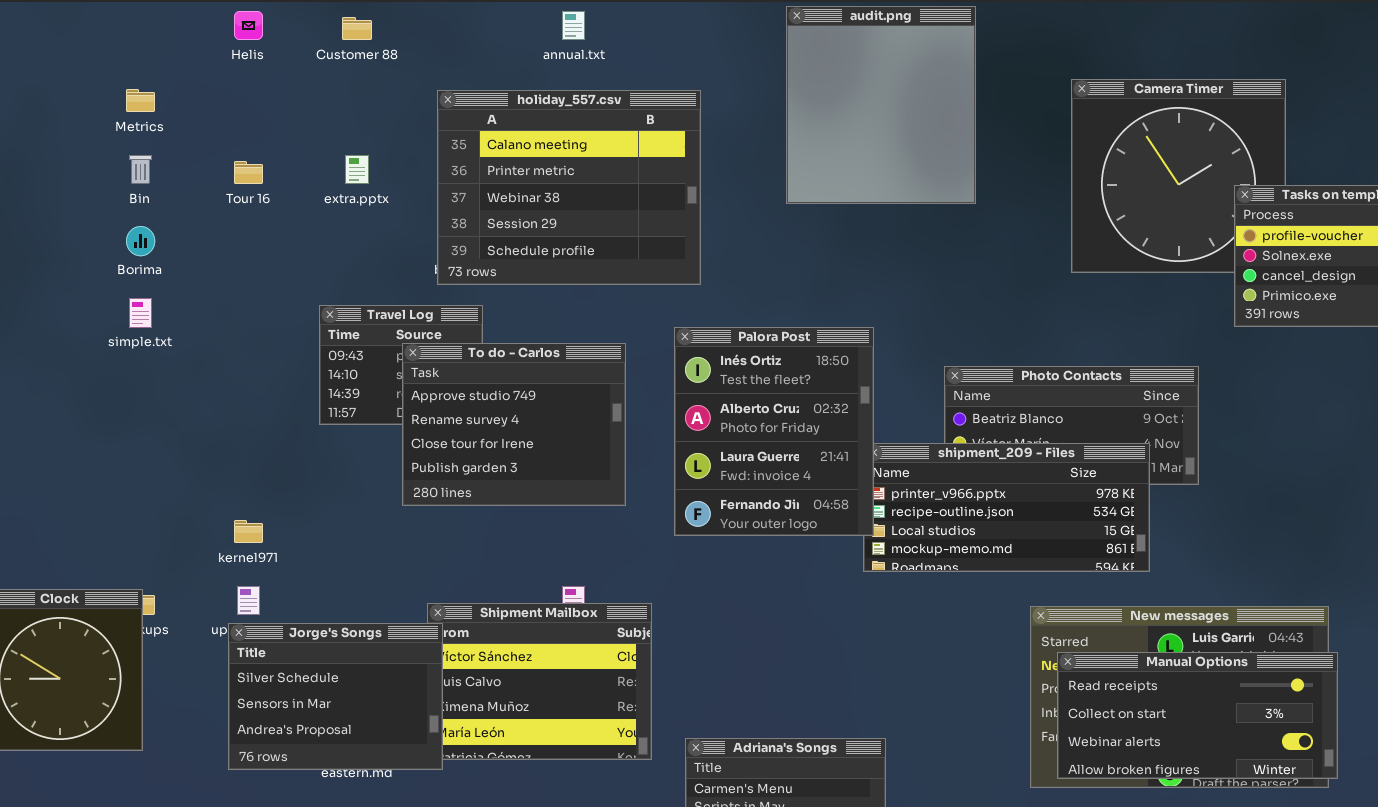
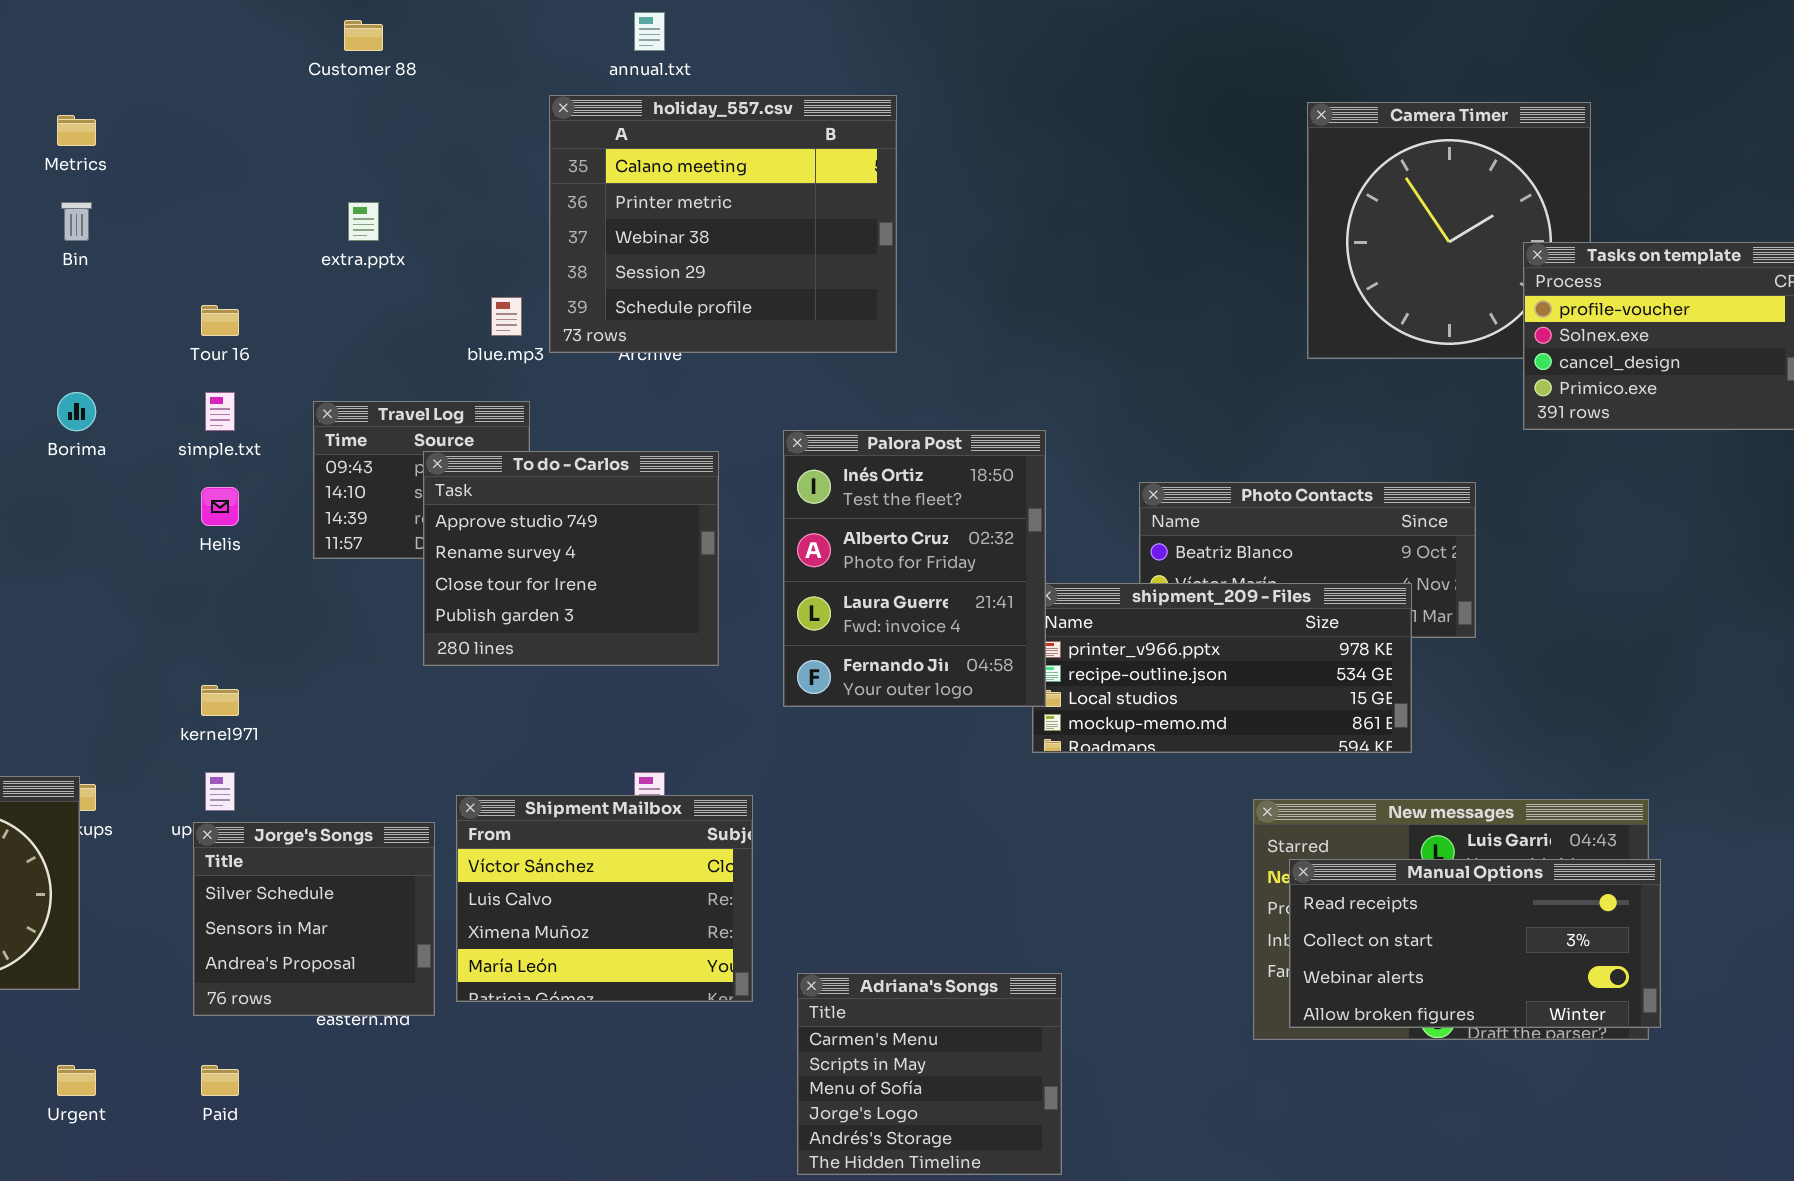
audit.png: [786,6,976,204] -> none, closed
Helis: [234,11,263,40] -> [201,487,239,526], moved
holiday_557.csv: [437,90,701,285] -> [549,95,897,353], moved
Tour 16: [234,161,263,184] -> [201,305,239,336], moved
Borima: [126,226,155,256] -> [57,392,96,431], moved
simple.txt: [129,298,152,328] -> [205,392,235,431], moved
Jorge's Songs: [228,623,443,770] -> [193,822,435,1016], resized

